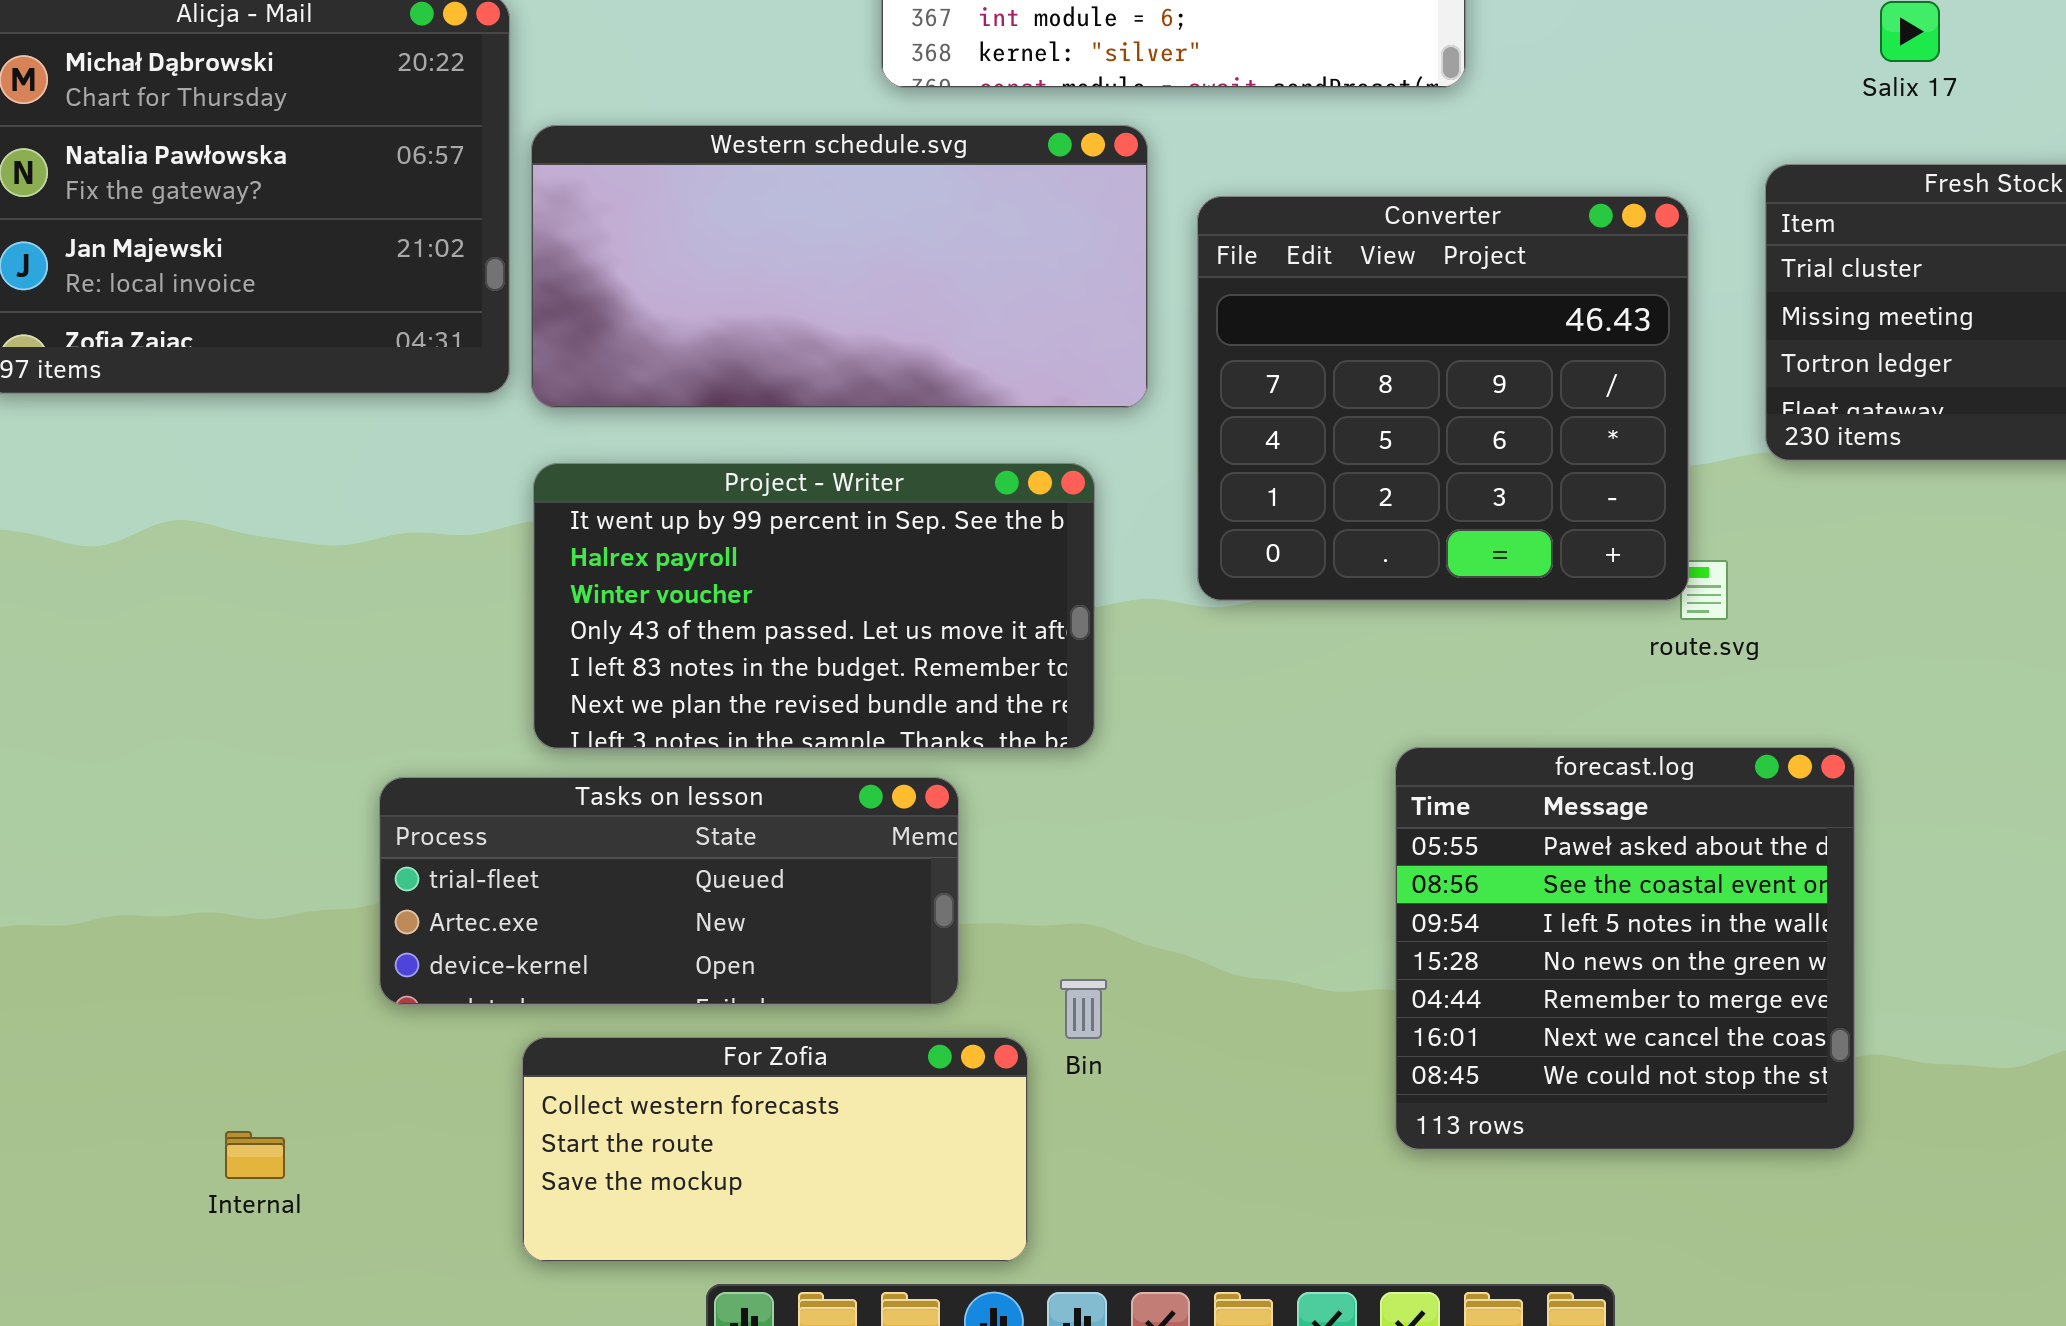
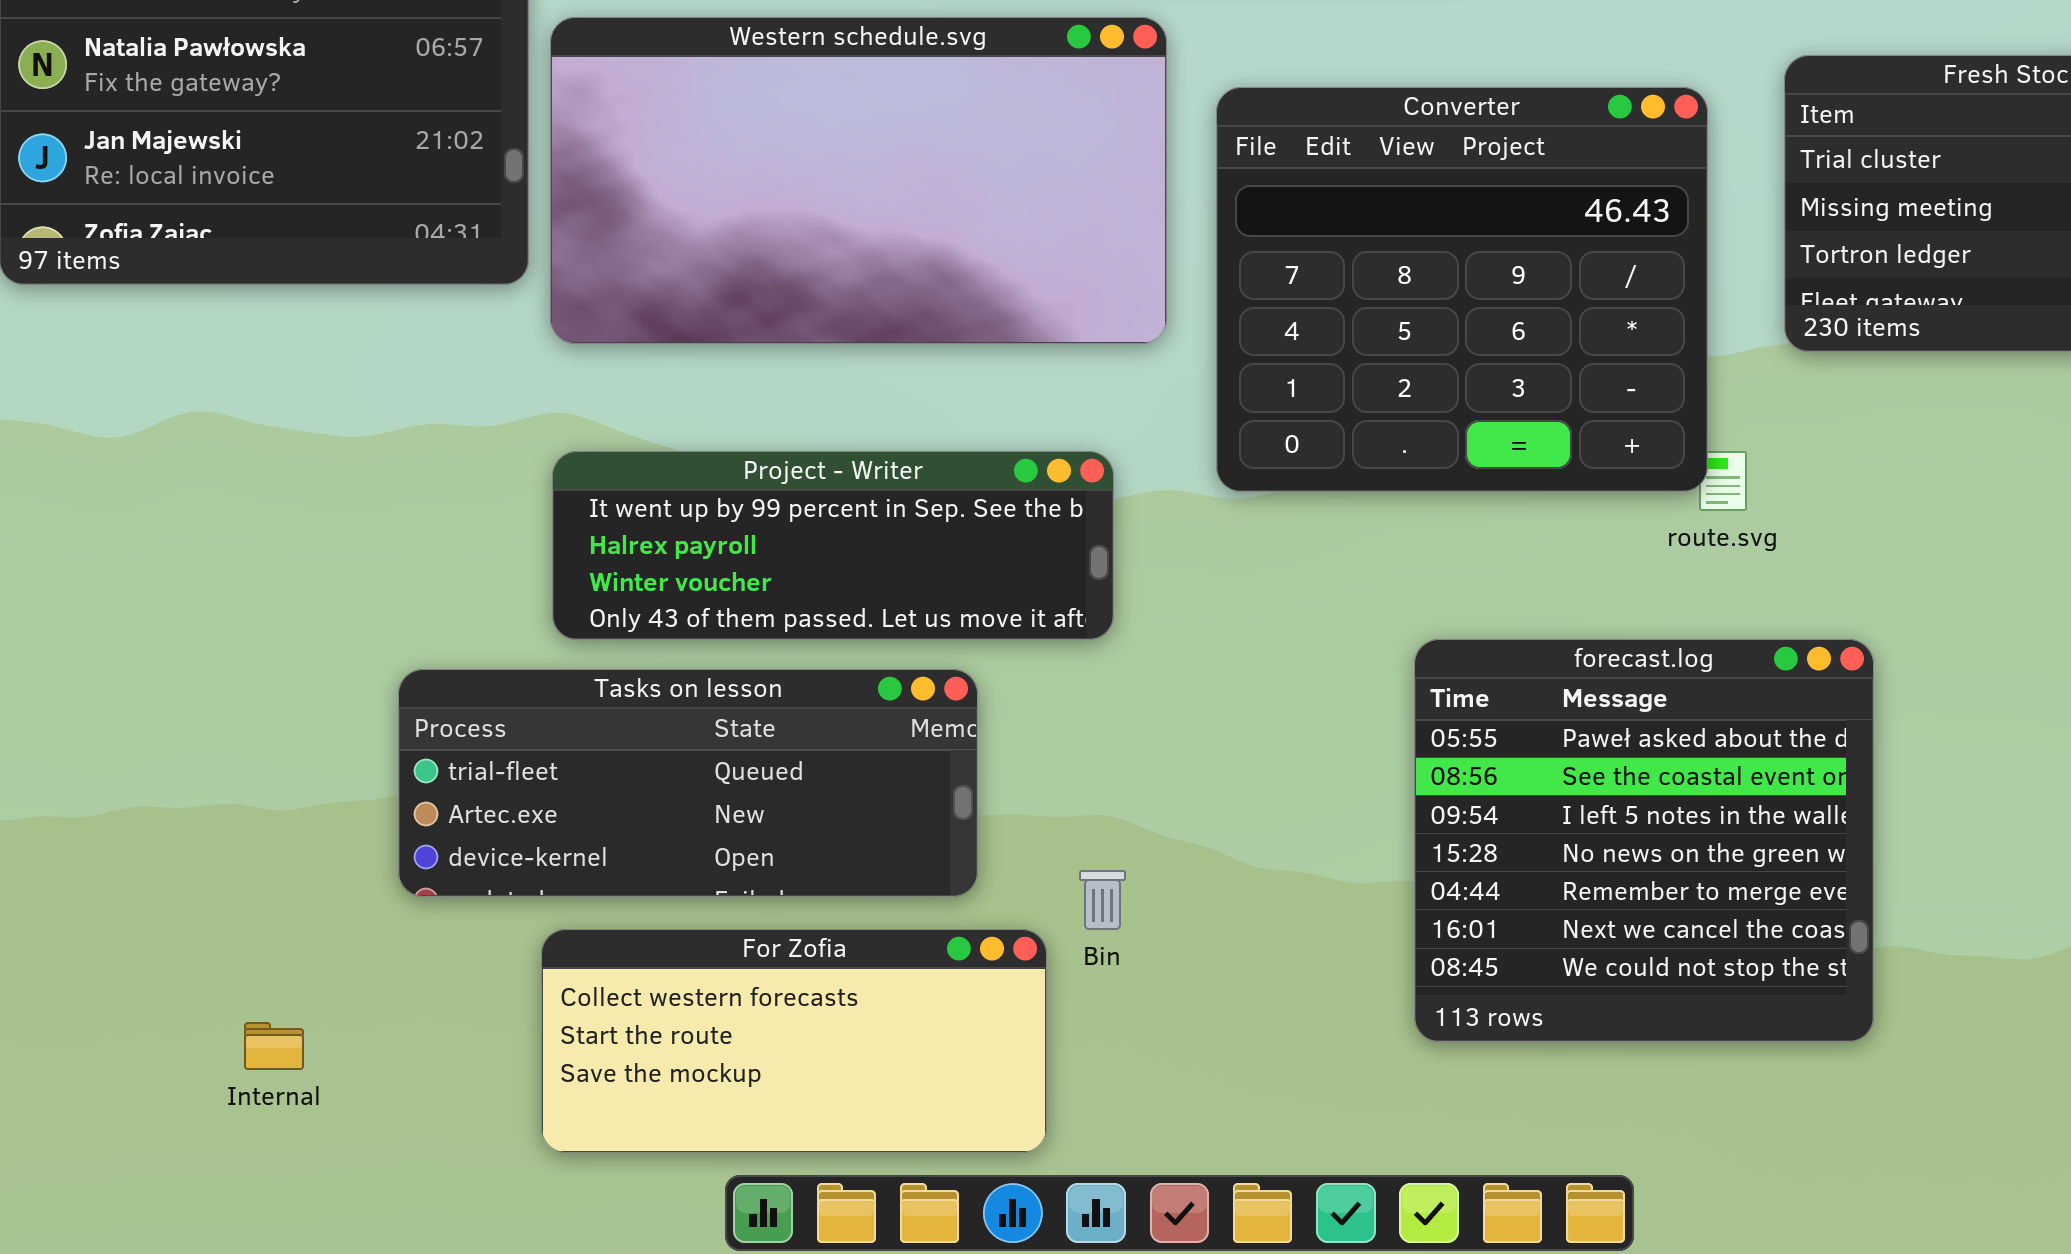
Western schedule.svg: [531,125,1148,408] -> [550,17,1167,344], resized
Project - Writer: [533,463,1095,749] -> [552,451,1114,640], resized

